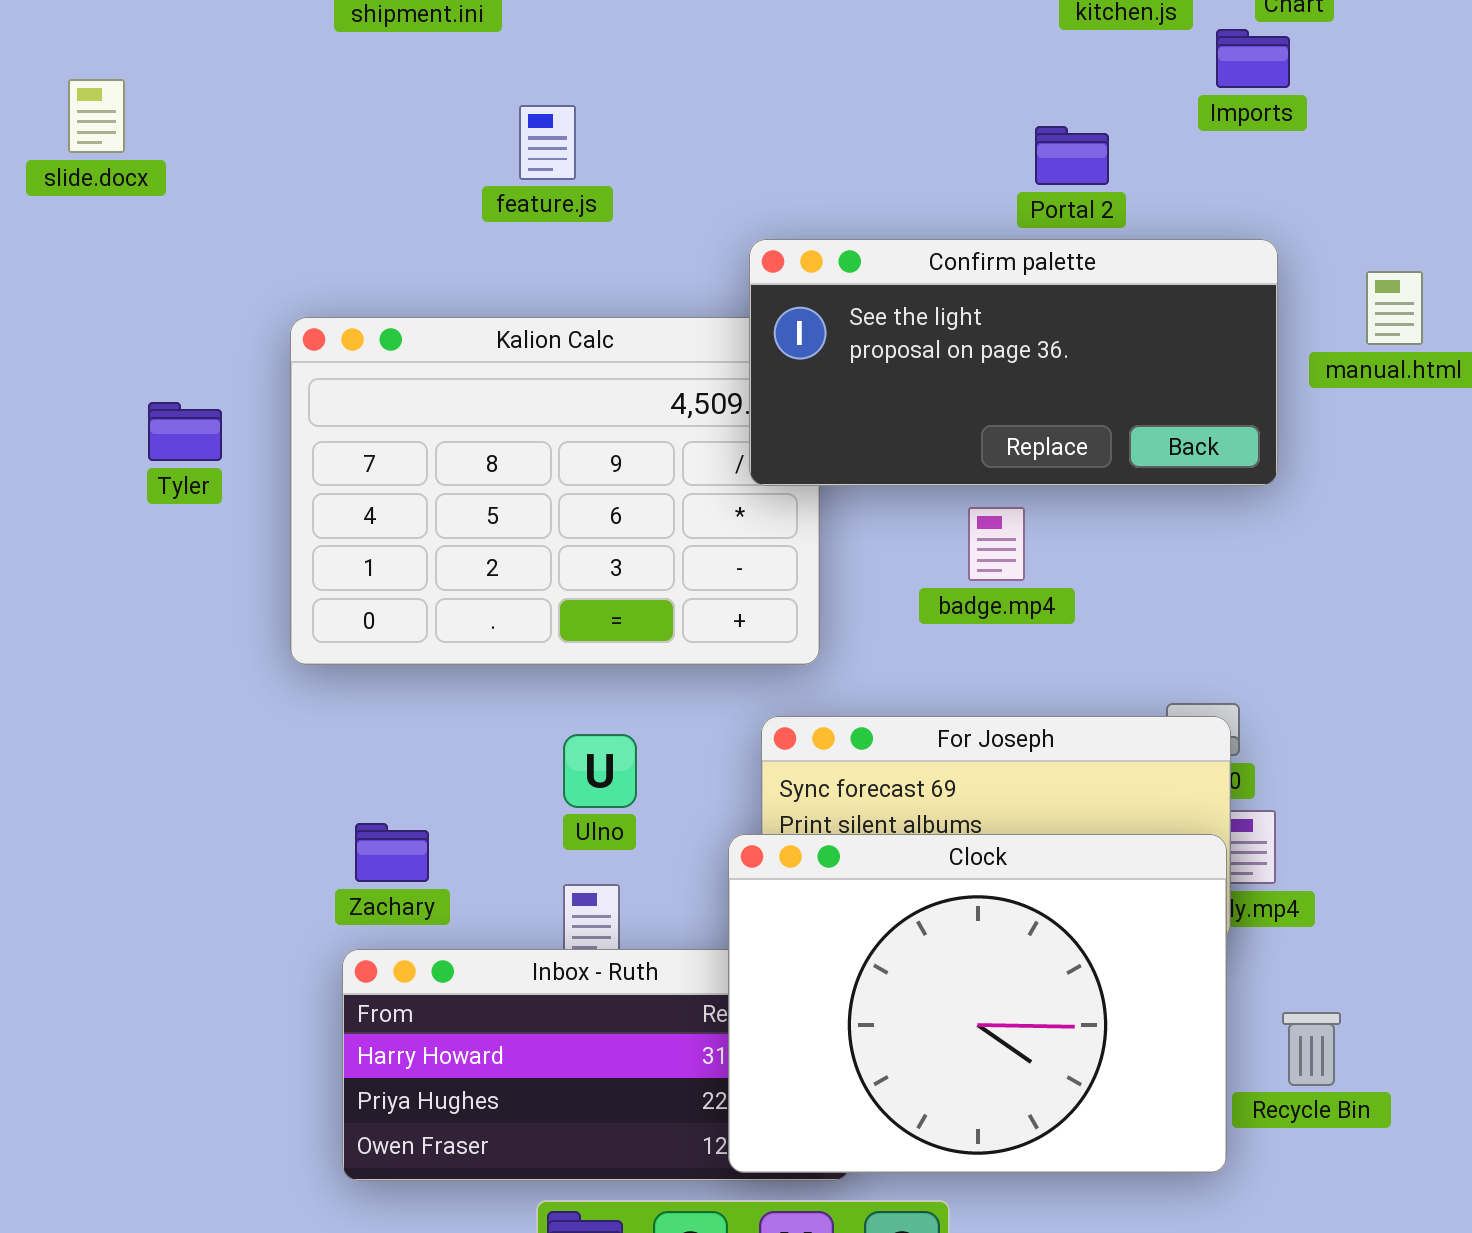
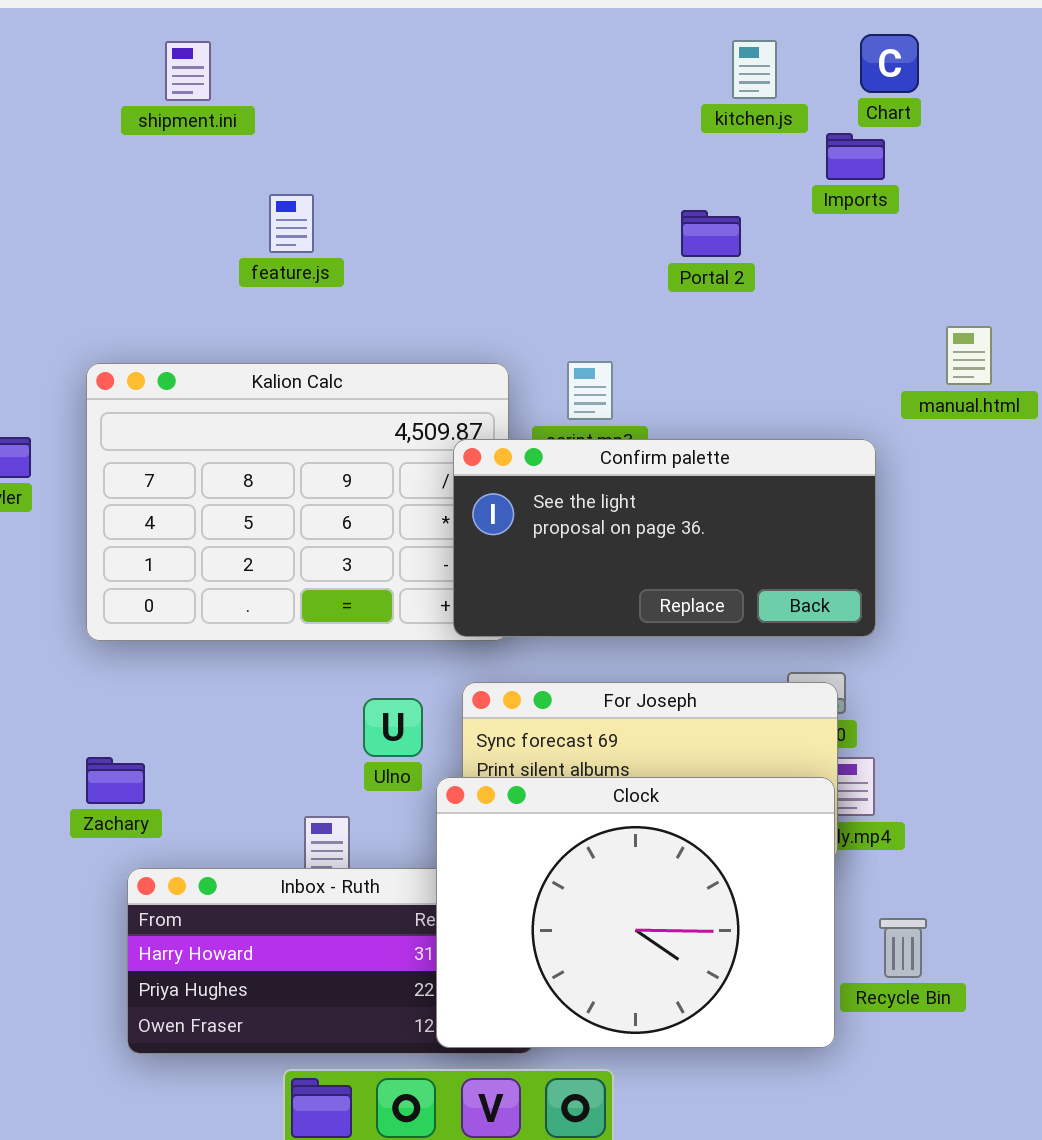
Confirm palette: [749,239,1278,486] -> [453,439,876,637], moved
Ulno: [563,734,637,808] -> [363,698,423,757], moved
Zachary: [355,823,429,882] -> [86,757,145,804], moved

